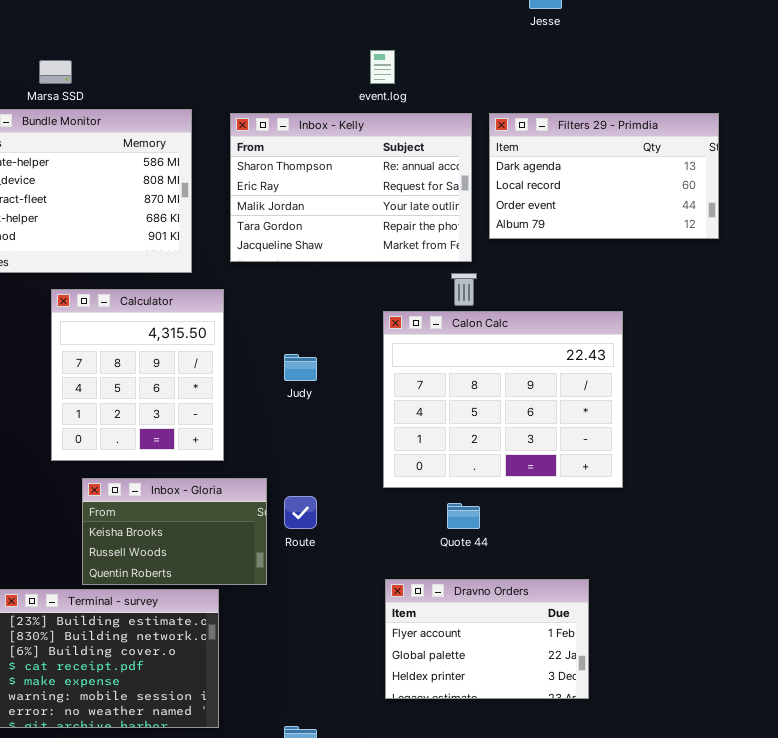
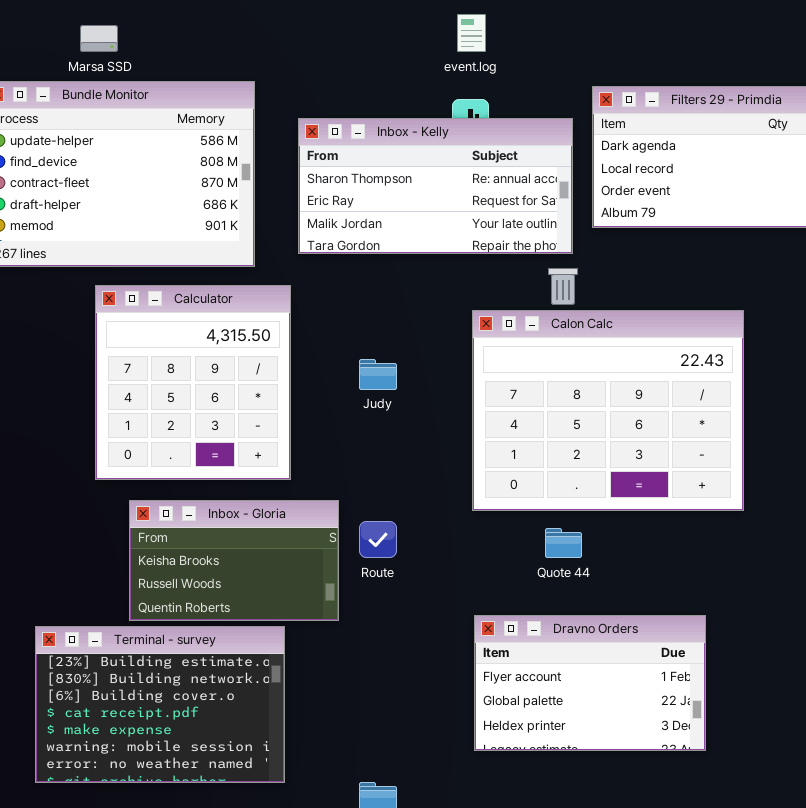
Inbox - Kelly: [230,113,472,262] -> [298,118,573,254], resized

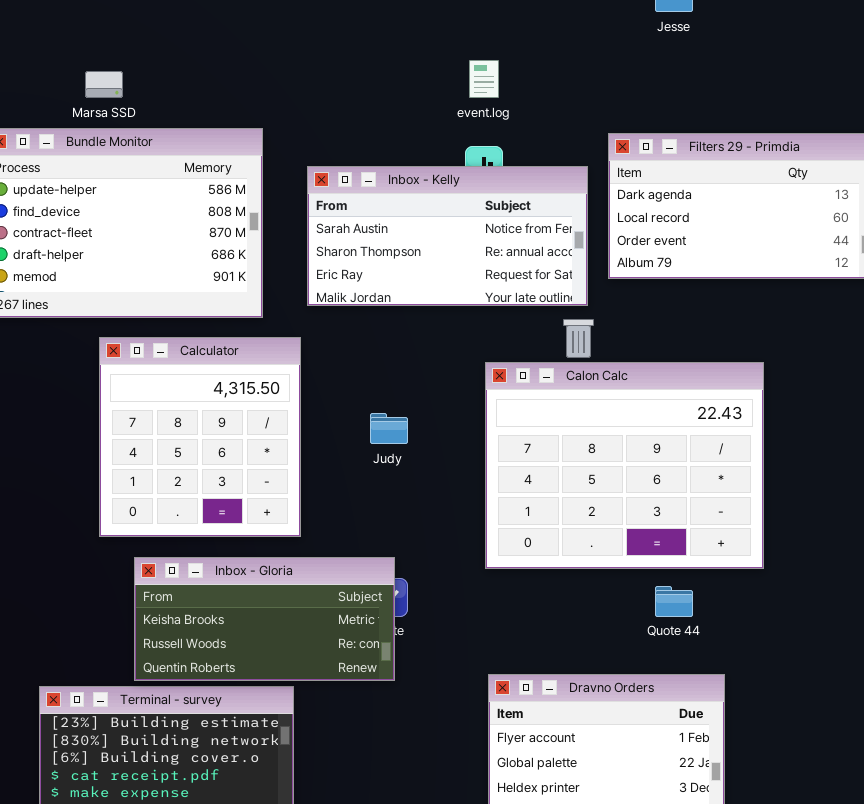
Inbox - Kelly: [298,118,573,254] -> [307,166,588,306], scrolled up 1 row
Inbox - Gloria: [129,500,339,621] -> [134,557,395,681], resized
Quote 44: [545,528,582,558] -> [655,586,693,617], moved

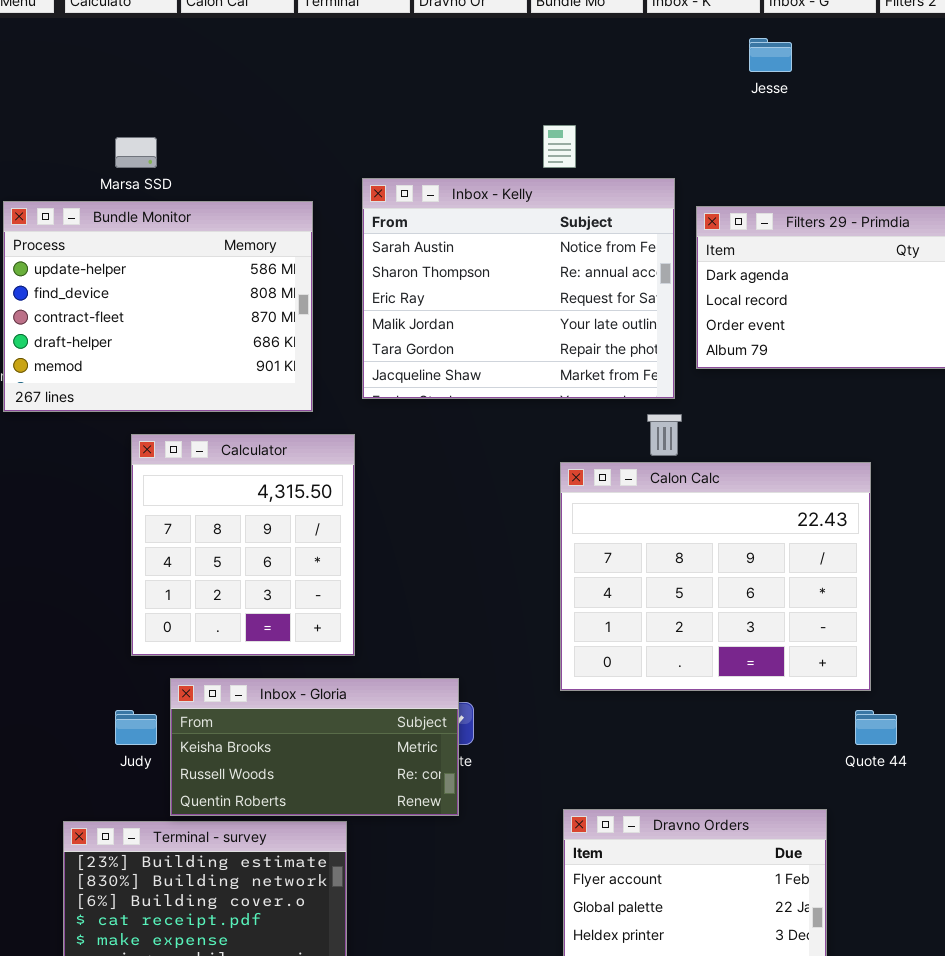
Inbox - Kelly: [307,166,588,306] -> [362,178,675,399], resized
Judy: [370,413,408,444] -> [115,710,157,745], moved
Quote 44: [655,586,693,617] -> [855,710,897,745], moved

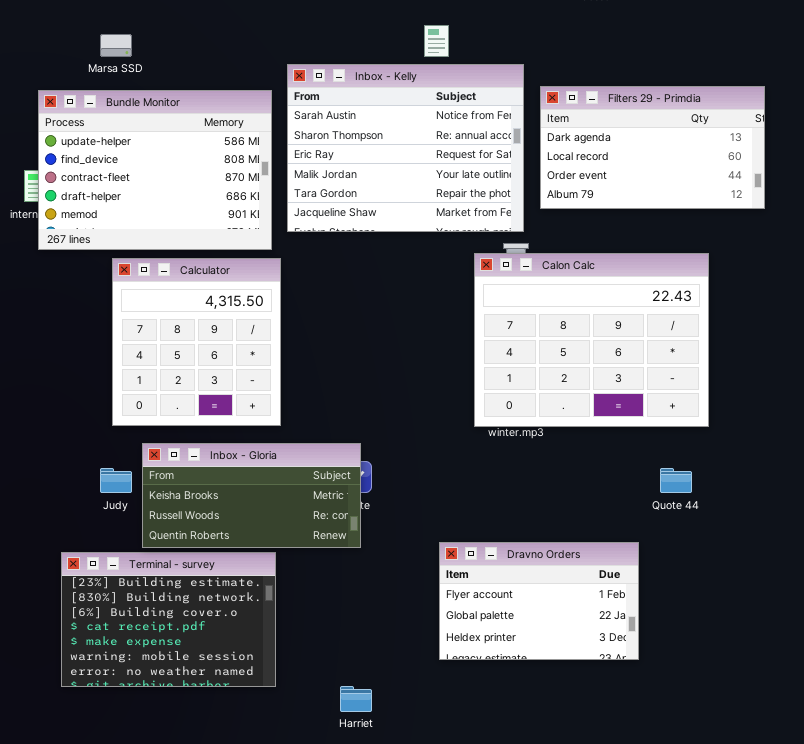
Bundle Monitor: [3,201,313,412] -> [38,90,272,250], moved
Calon Calc: [560,462,871,691] -> [474,253,709,427], moved

